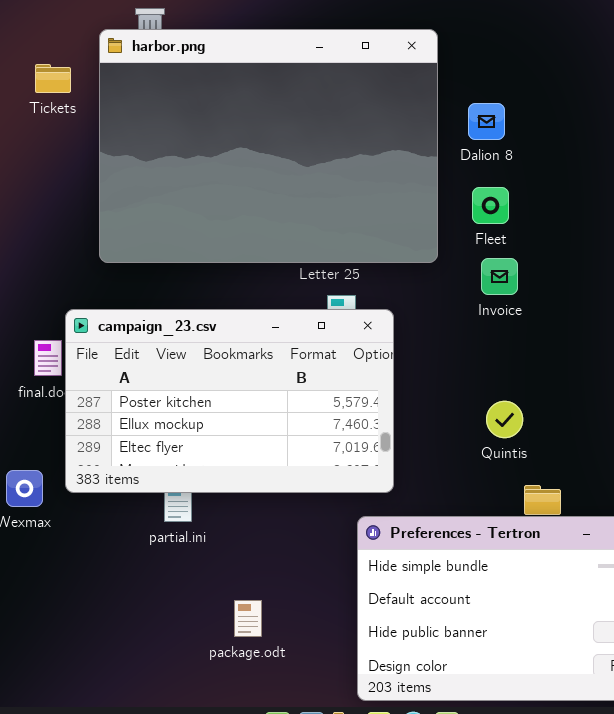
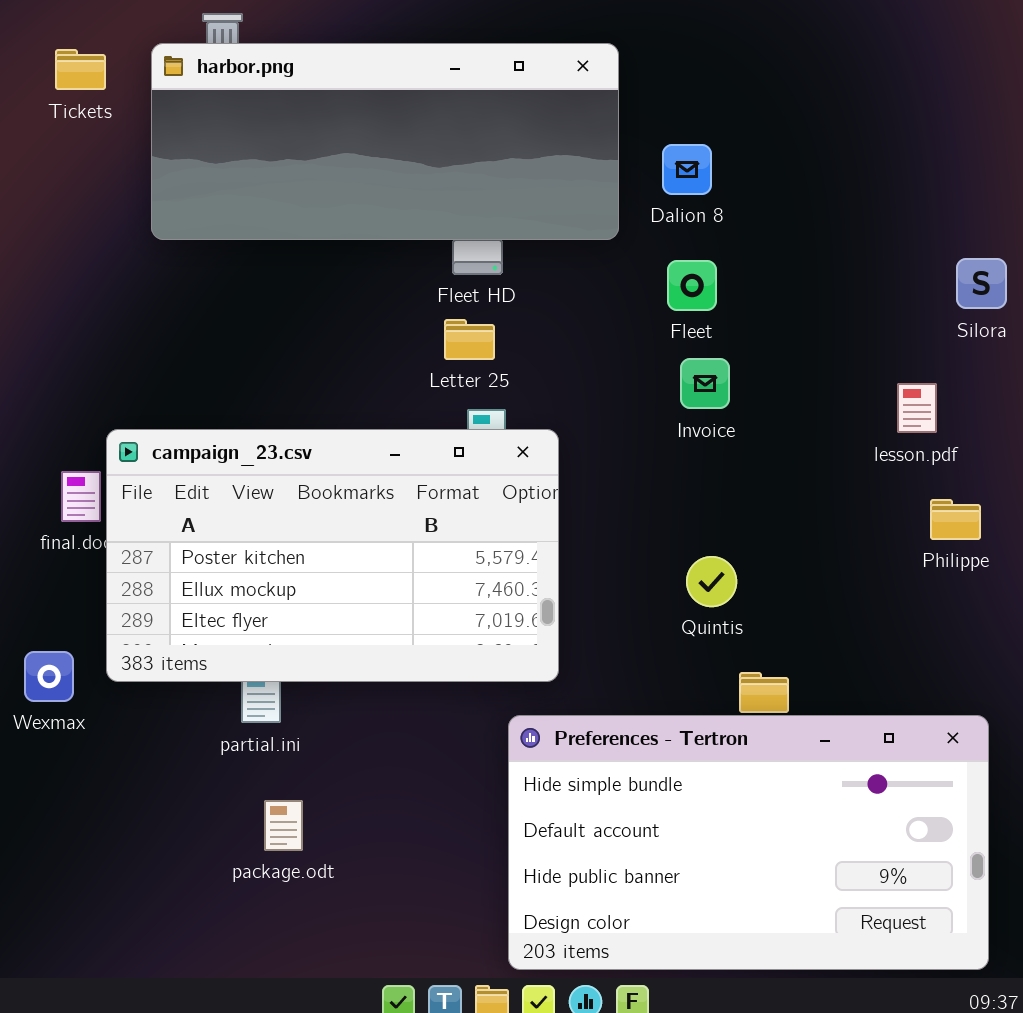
harbor.png: [99,29,438,263] -> [151,43,619,240], resized
Tickets: [35,64,71,93] -> [55,49,106,90], moved
package.odt: [234,600,262,637] -> [264,800,303,851], moved

